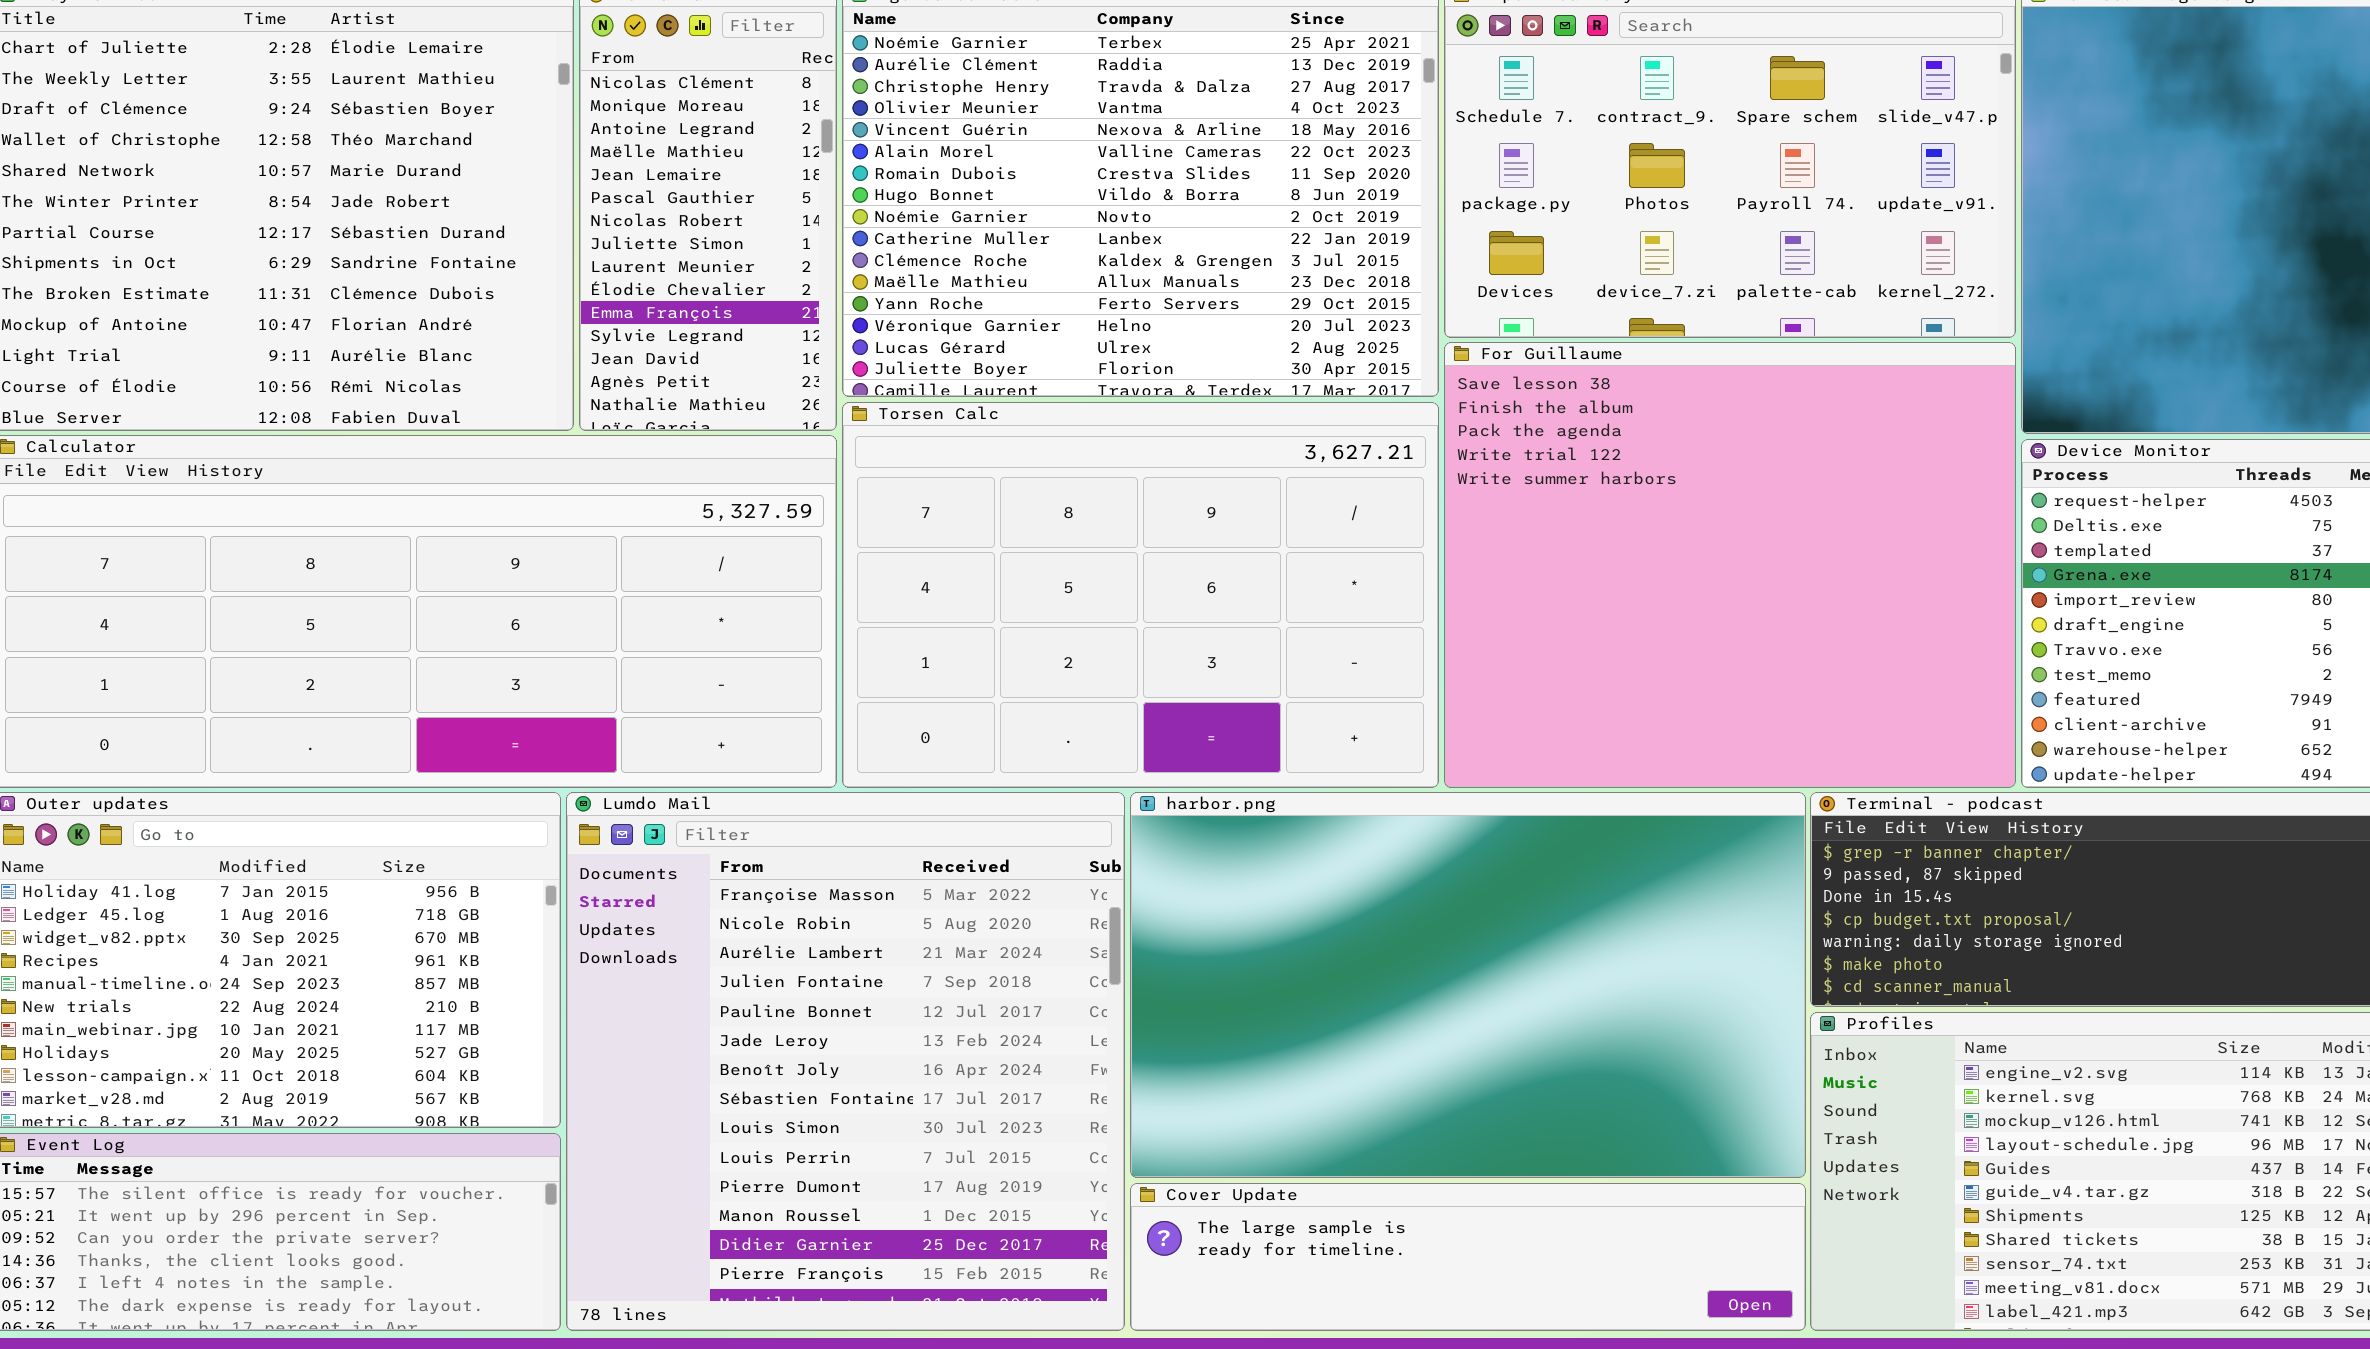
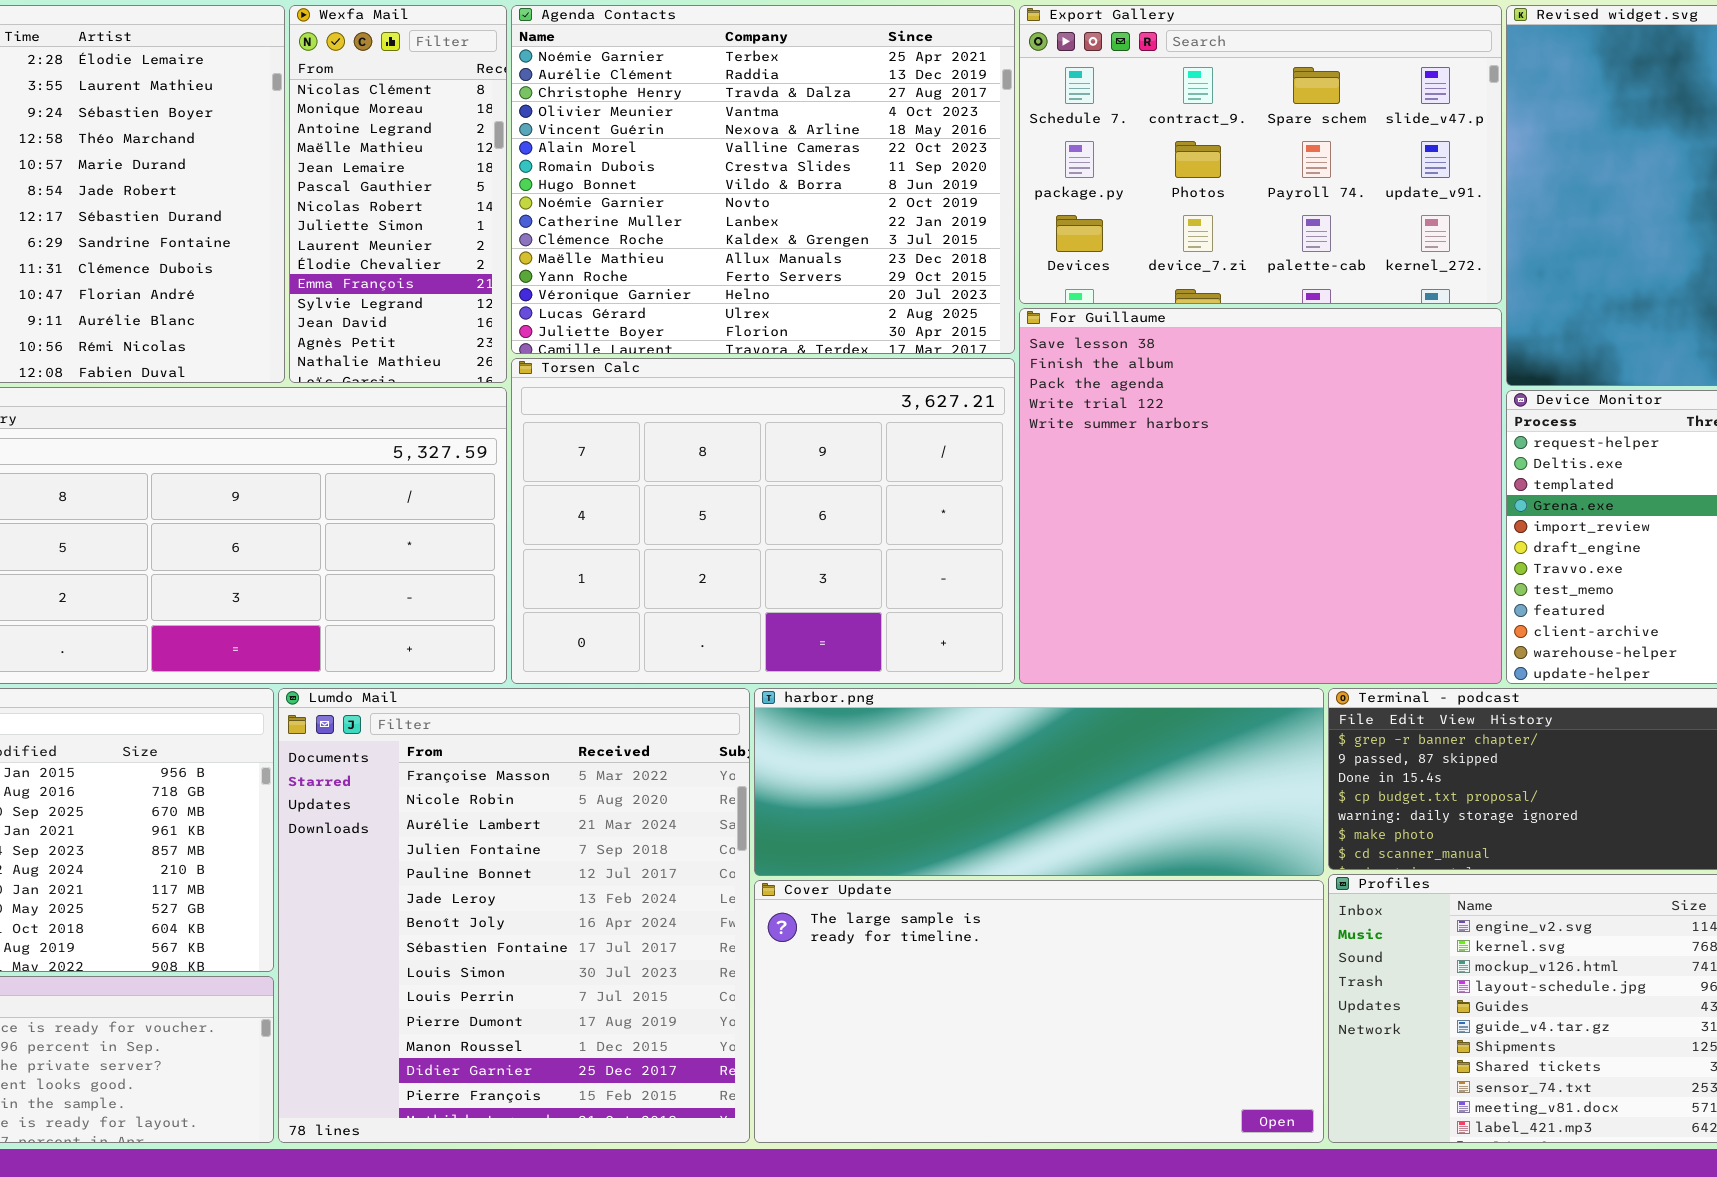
harbor.png: [1130,792,1806,1178] -> [754,688,1324,876], resized
Cover Update: [1130,1183,1806,1331] -> [754,880,1324,1143], resized

